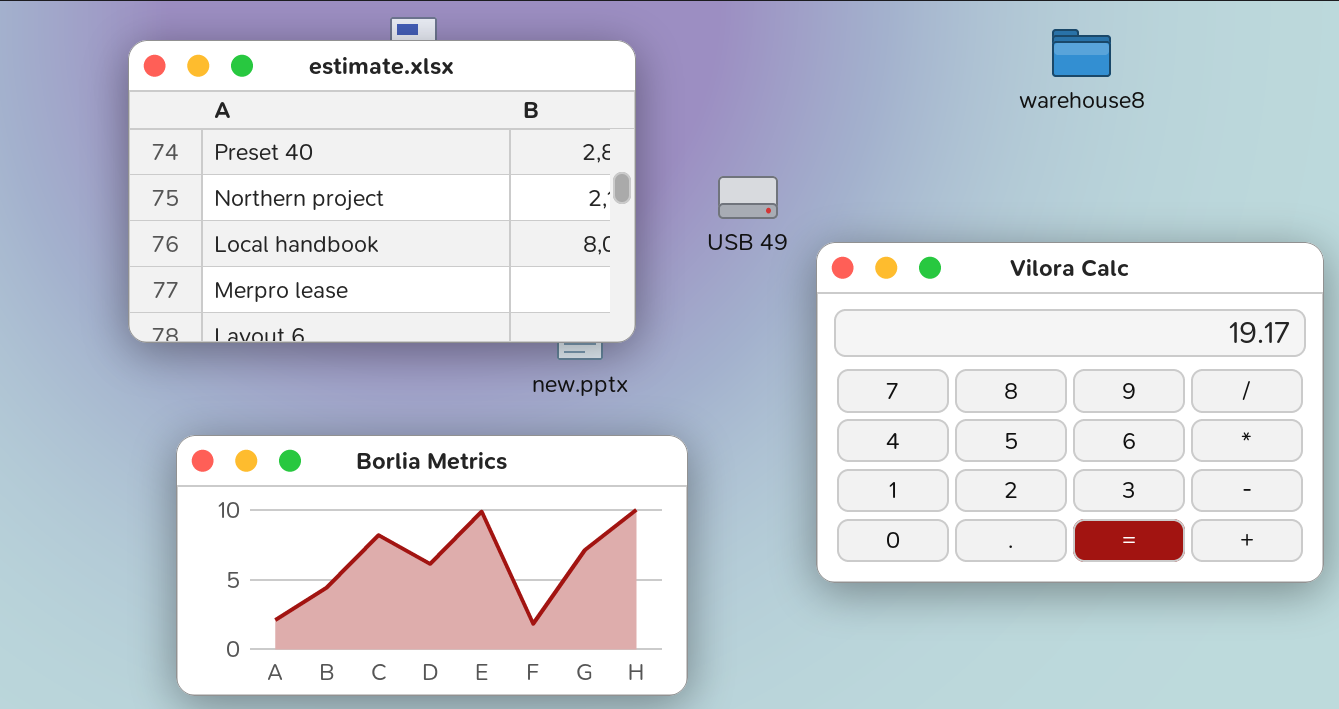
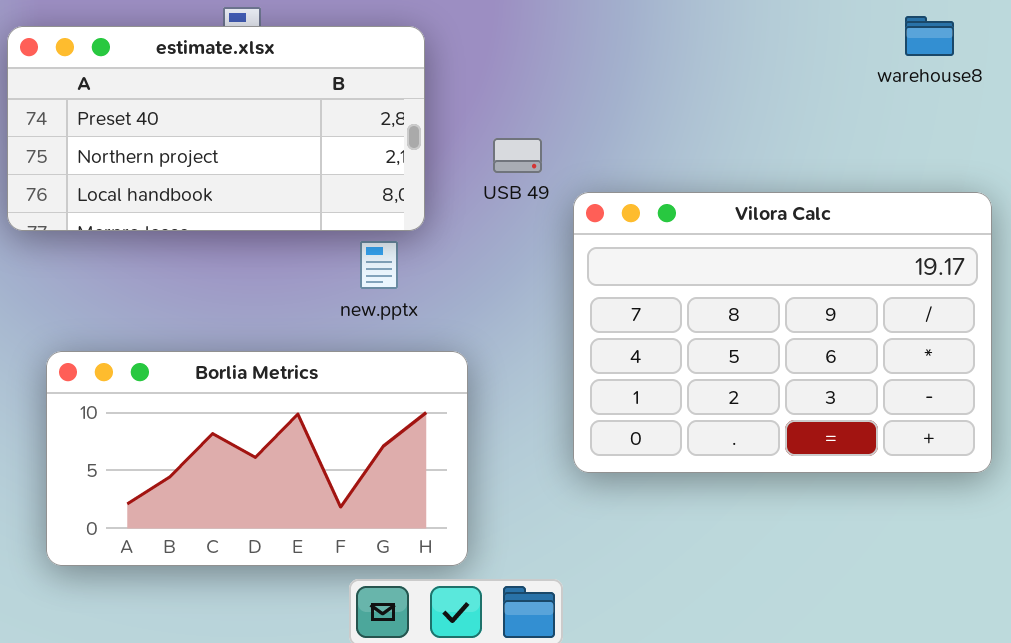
warehouse8: [1052,29,1111,77] -> [905,16,954,56], moved
estimate.xlsx: [128,40,636,343] -> [7,26,425,231], resized

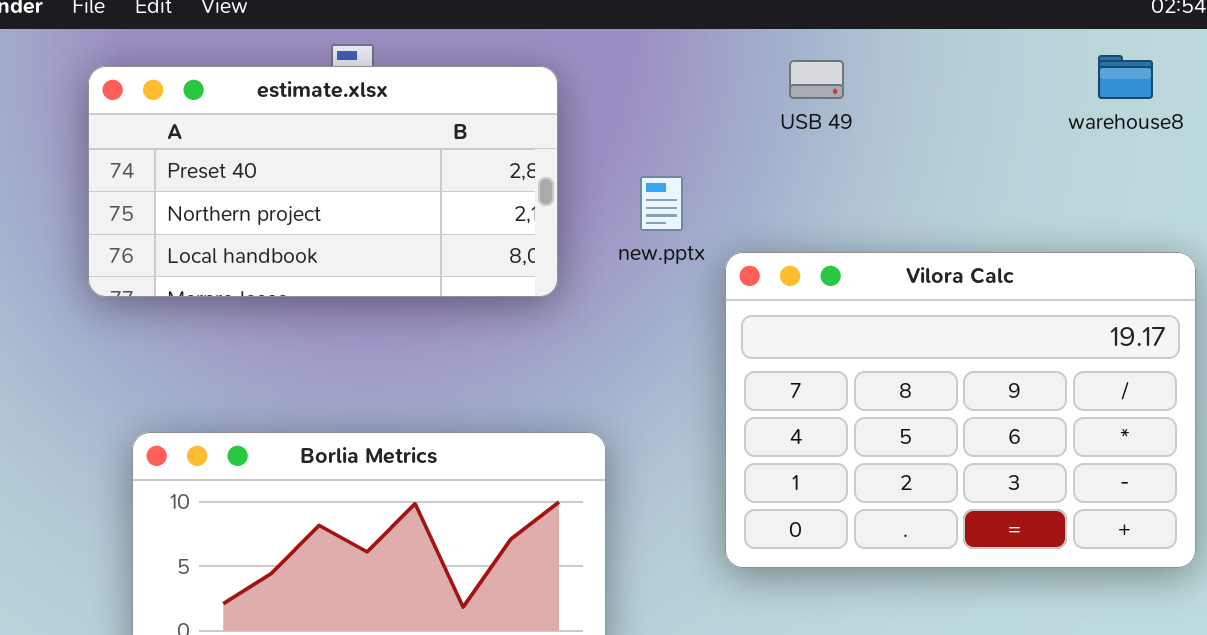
USB 49: [493,138,542,173] -> [789,60,844,99], moved
new.pptx: [360,241,398,289] -> [640,176,683,231], moved

